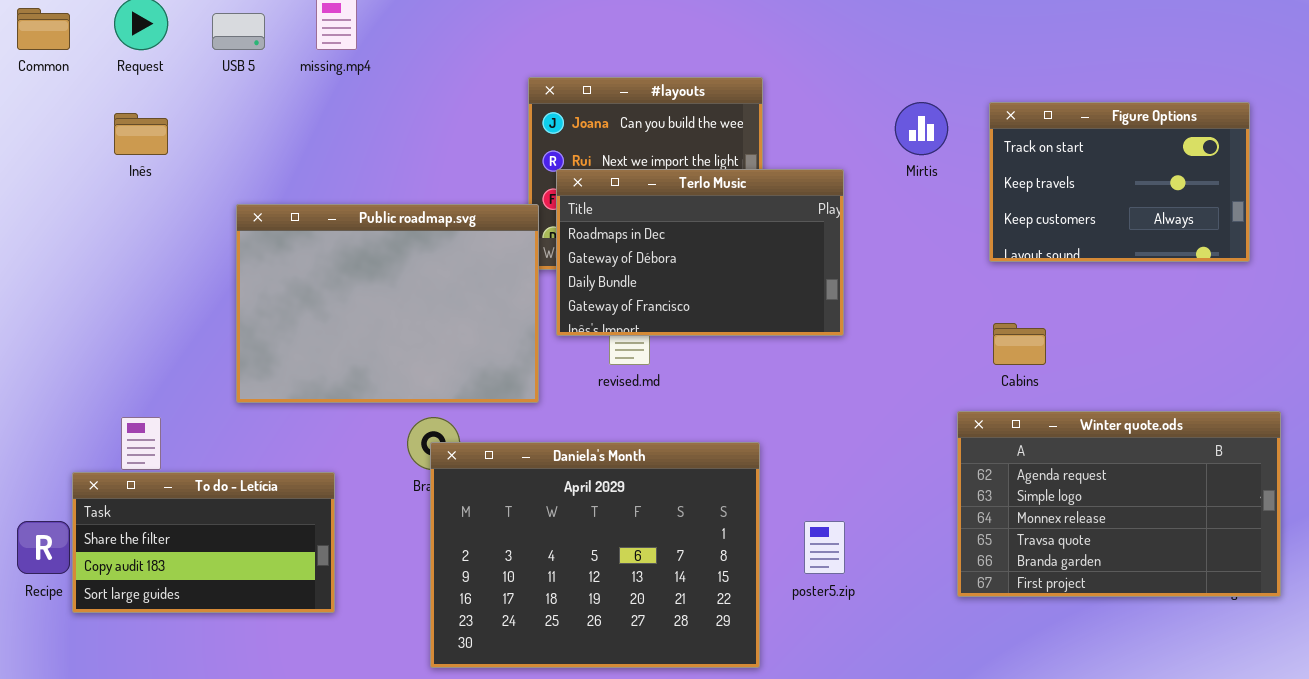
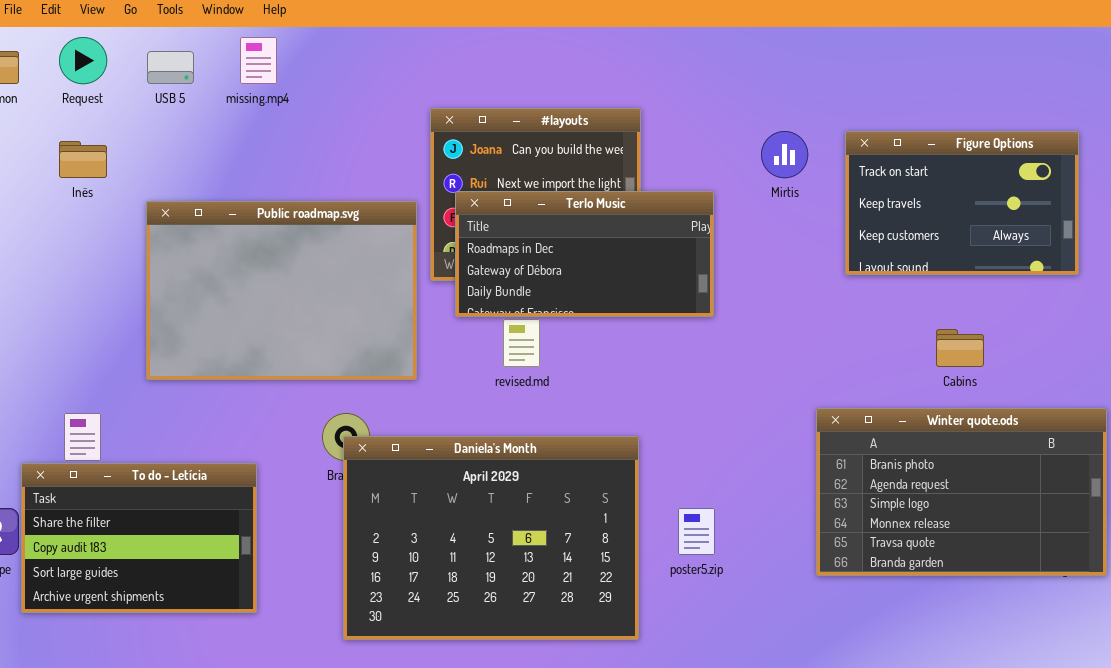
Terlo Music: [556,169,844,336] -> [455,191,714,317], resized
Public roadmap.svg: [236,204,539,403] -> [146,201,417,380], moved
Cabins: [993,323,1046,365] -> [936,329,984,367], moved
Winter quote.ods: [957,411,1281,597] -> [816,408,1107,576], scrolled up 1 row
To do - Letícia: [72,472,335,613] -> [21,463,257,613], resized

